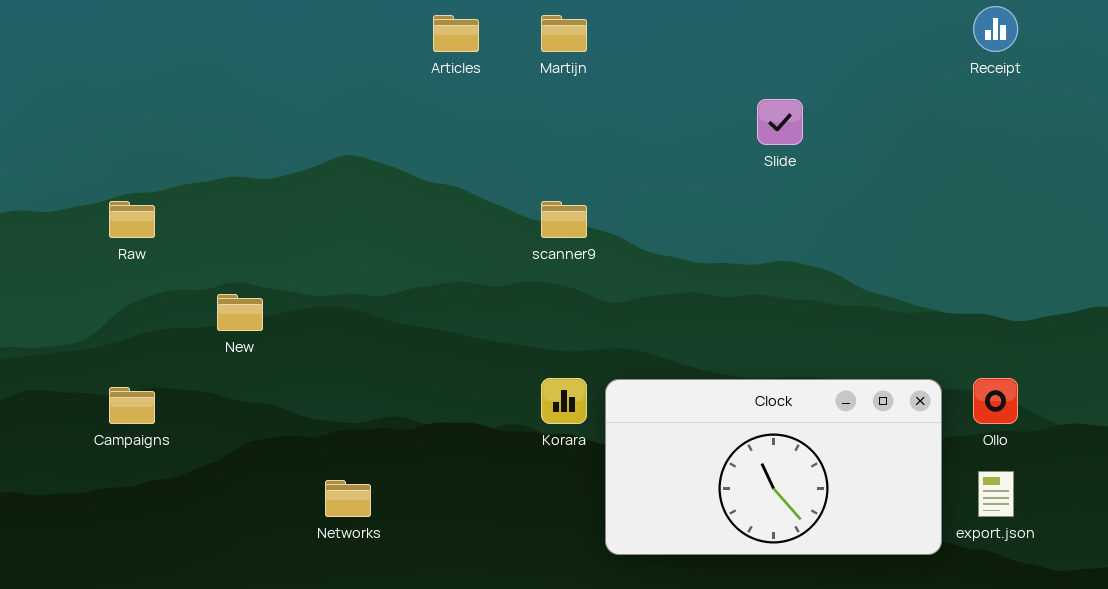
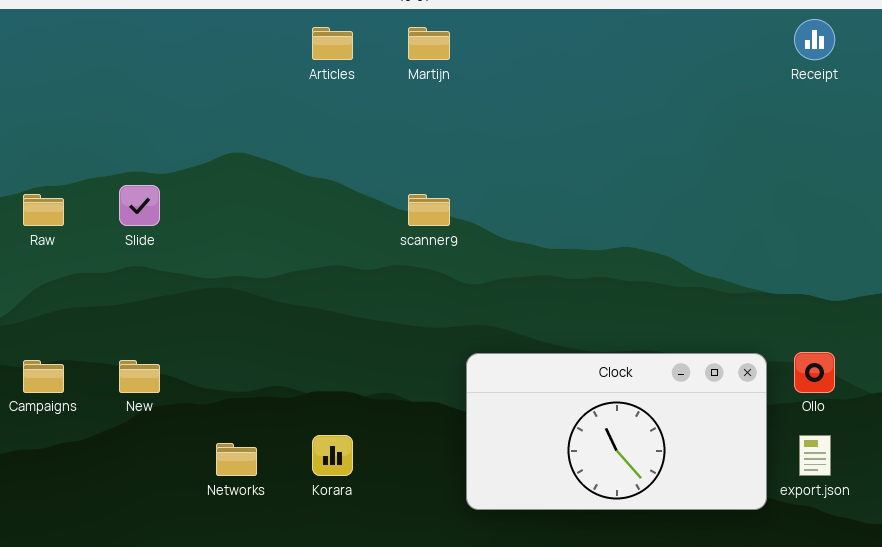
Slide: [757,99,803,145] -> [119,185,160,226], moved
New: [217,294,263,331] -> [119,360,160,393], moved
Korara: [541,378,587,424] -> [312,435,353,476], moved

